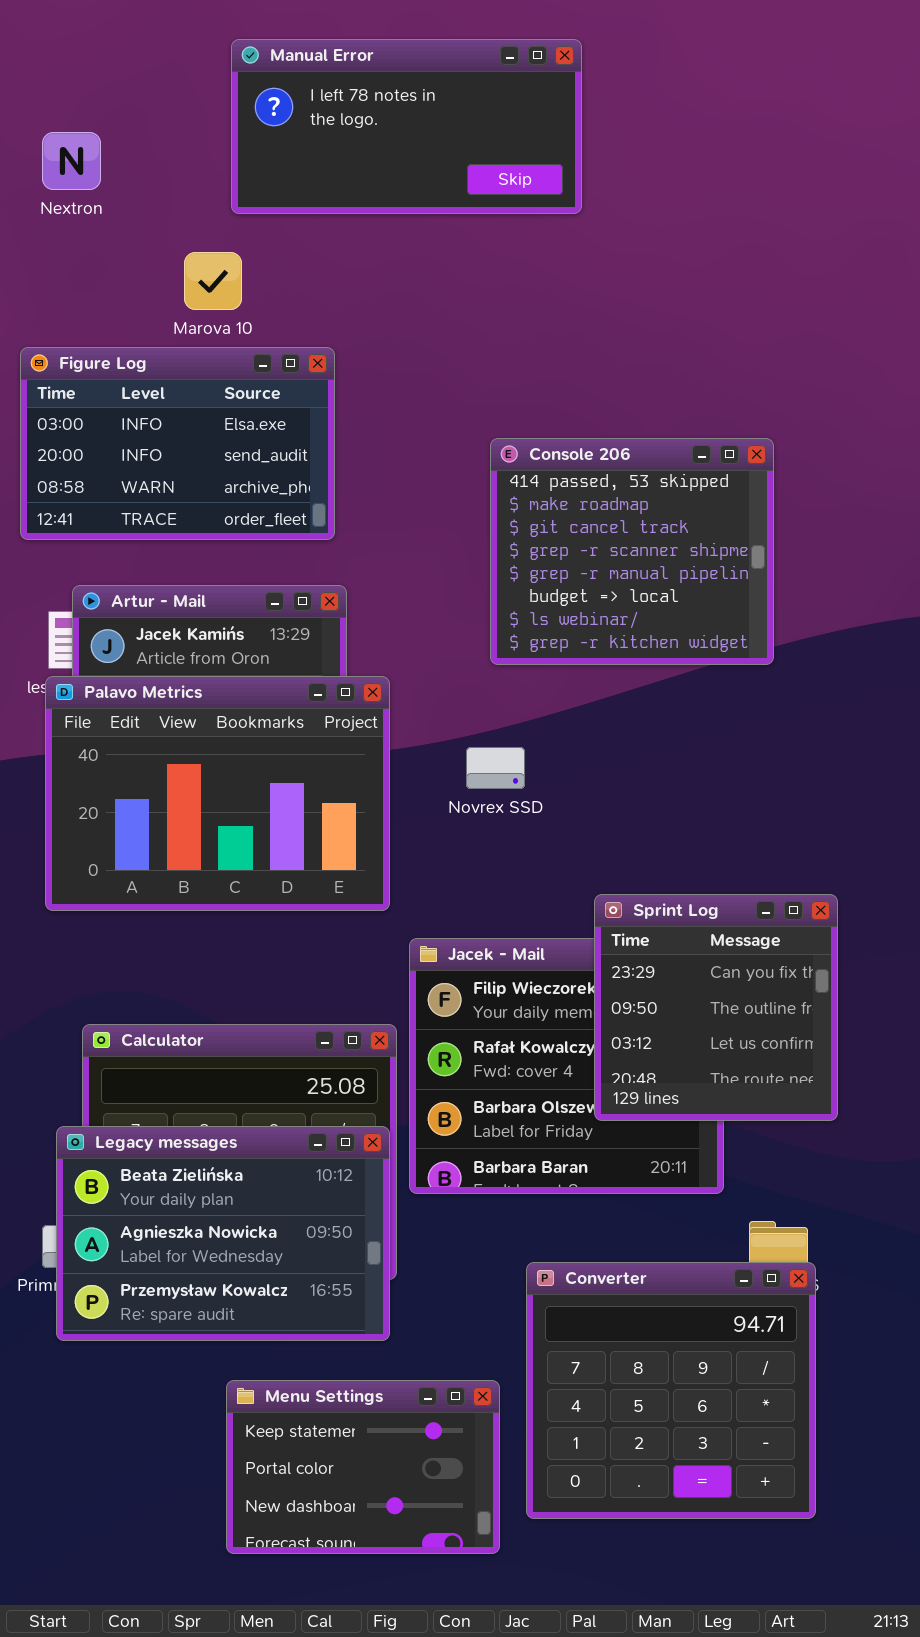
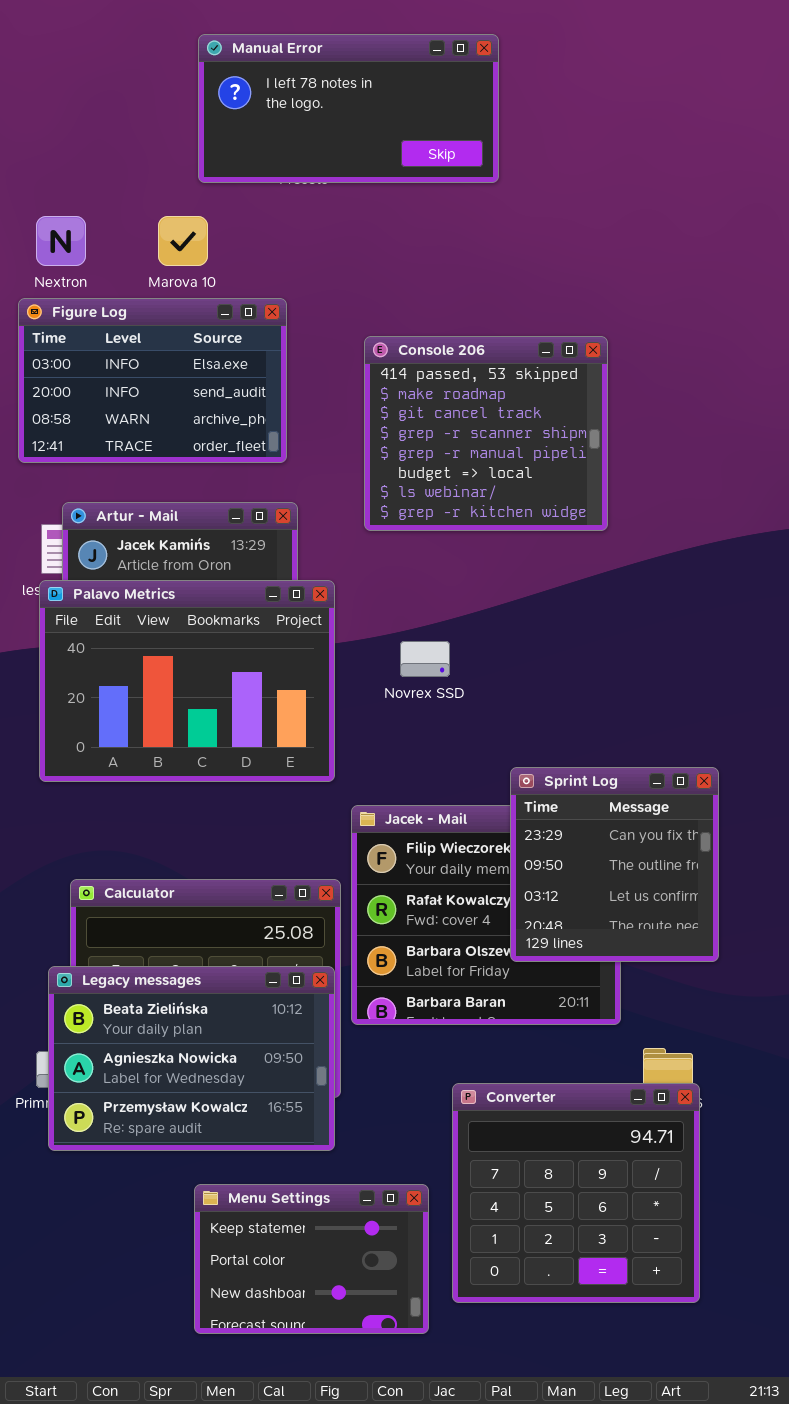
Nextron: [42,132,101,190] -> [36,216,86,266], moved
Console 206: [490,438,774,665] -> [364,336,608,531], moved

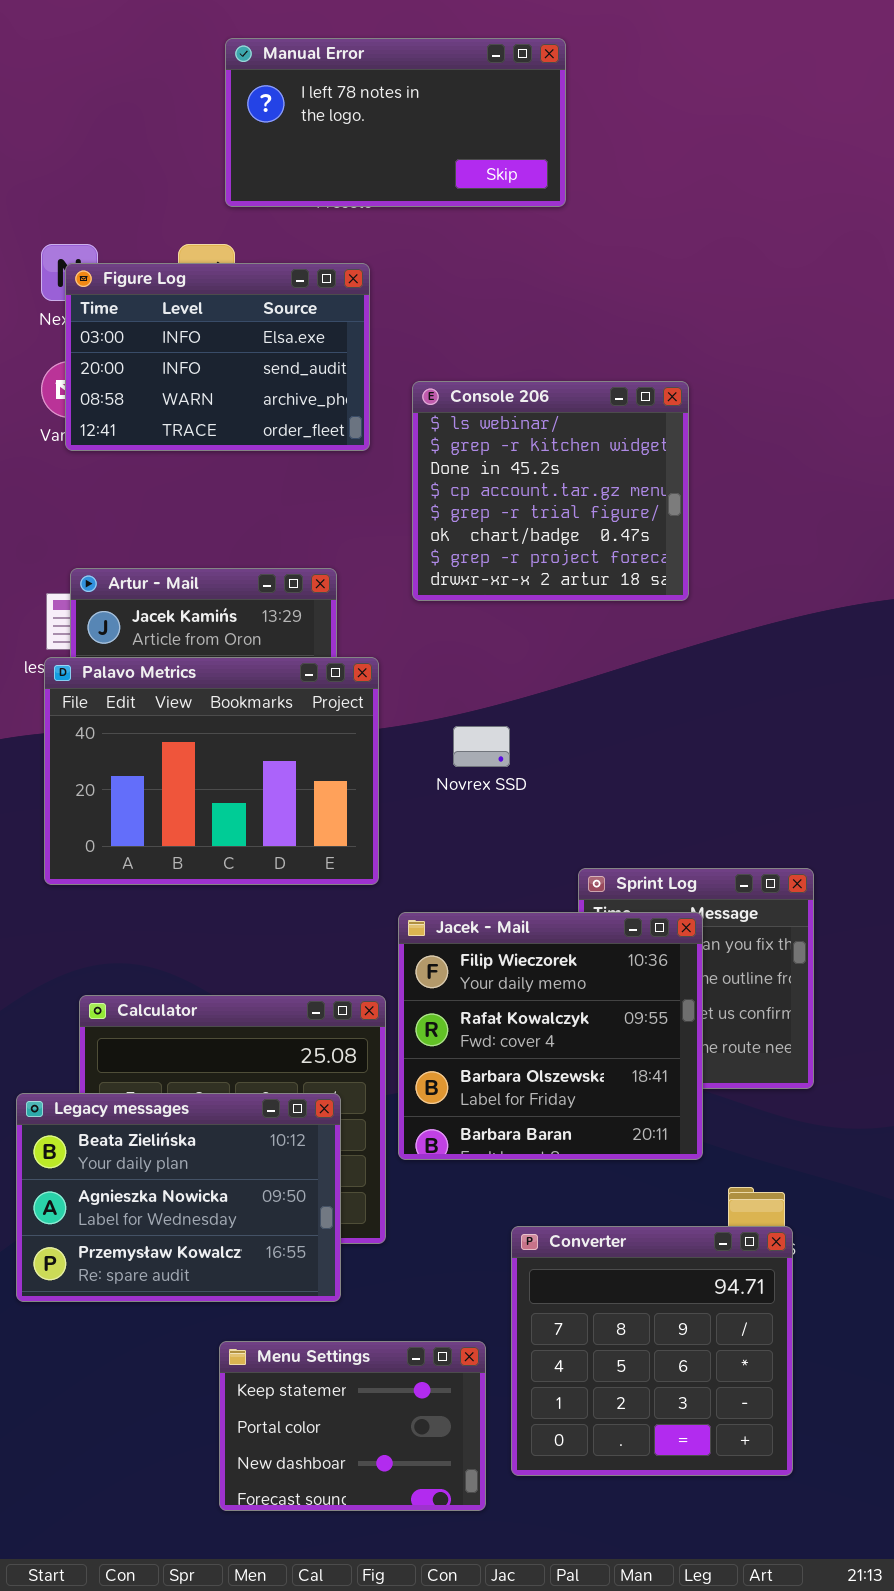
Figure Log: [18,298,287,463] -> [65,263,370,451], moved
Console 206: [364,336,608,531] -> [412,381,689,601], scrolled down 6 rows
Jacek - Mail: [351,805,621,1025] -> [398,912,703,1160], raised
Legacy messages: [48,966,335,1151] -> [16,1093,341,1302], moved

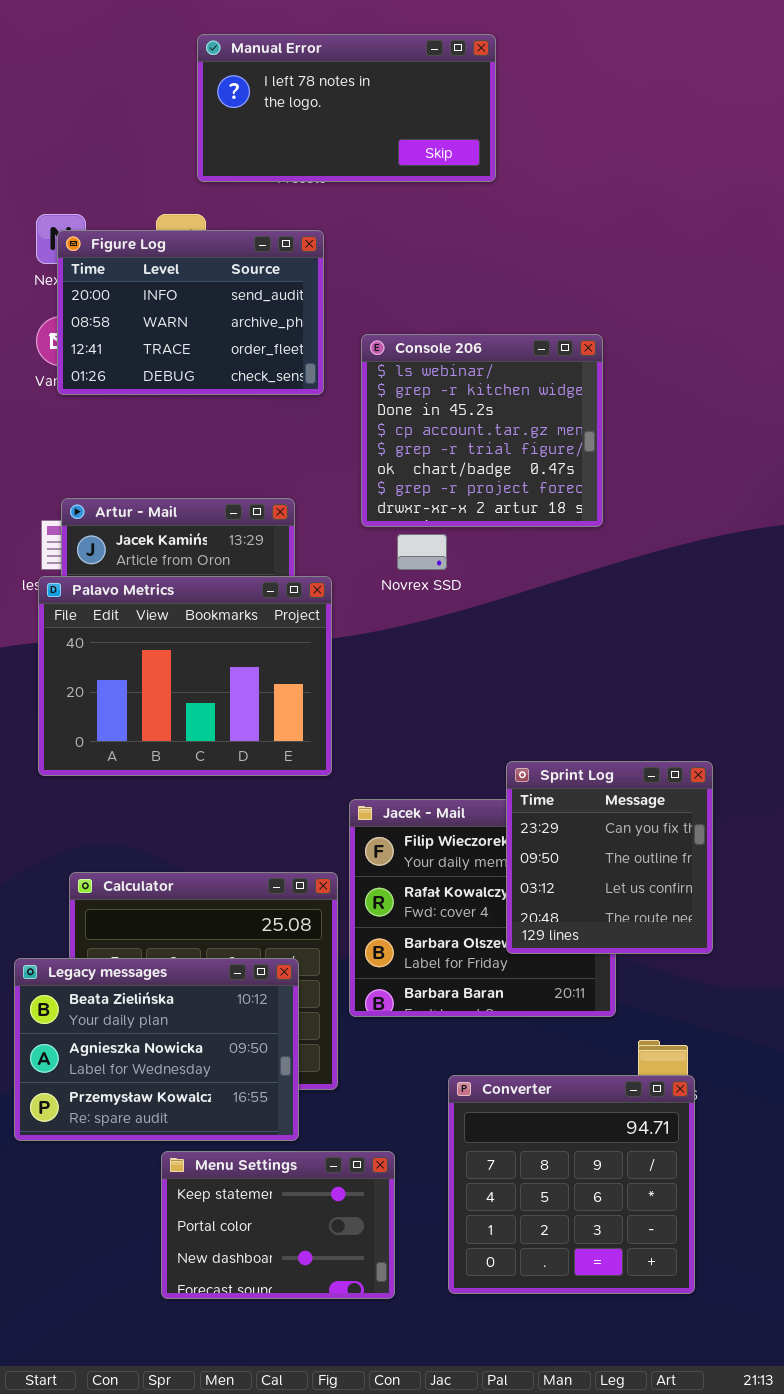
Figure Log: [65,263,370,451] -> [57,230,324,395], scrolled down 1 row
Novrex SSD: [453,726,510,767] -> [397,534,447,570], moved
Sprint Log: [578,868,814,1089] -> [506,761,713,954], raised
Menu Settings: [219,1341,486,1511] -> [161,1151,395,1299], moved

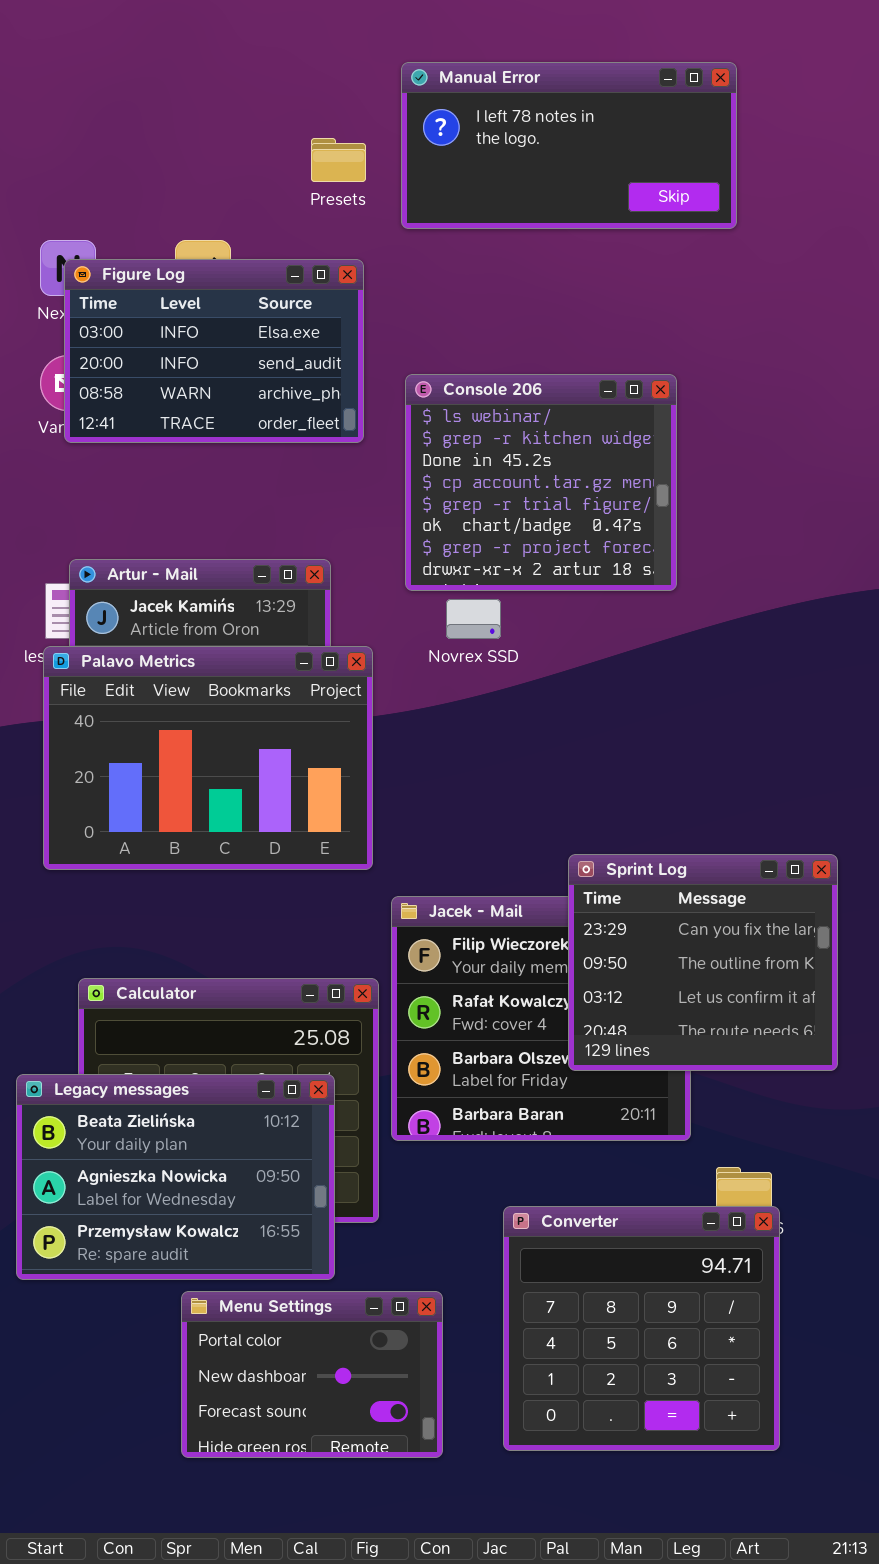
Manual Error: [197,34,496,182] -> [401,62,737,229], moved
Figure Log: [57,230,324,395] -> [64,259,364,443], scrolled up 1 row
Sprint Log: [506,761,713,954] -> [568,854,838,1071], resized
Menu Settings: [161,1151,395,1299] -> [181,1291,443,1458], scrolled down 1 row

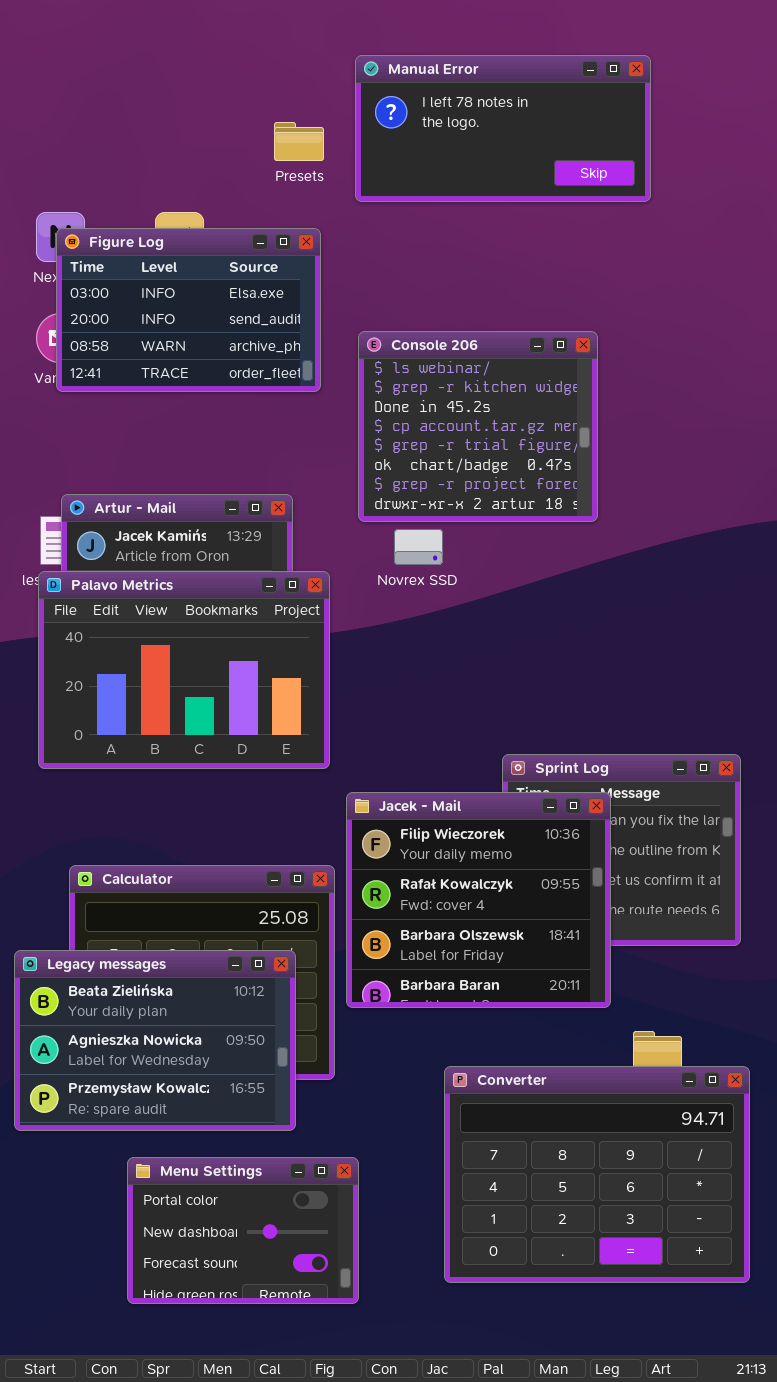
Jacek - Mail: [391,896,691,1141] -> [346,792,611,1008], raised
Converter: [503,1206,780,1451] -> [444,1066,750,1283], resized
Menu Settings: [181,1291,443,1458] -> [127,1157,359,1304], moved

